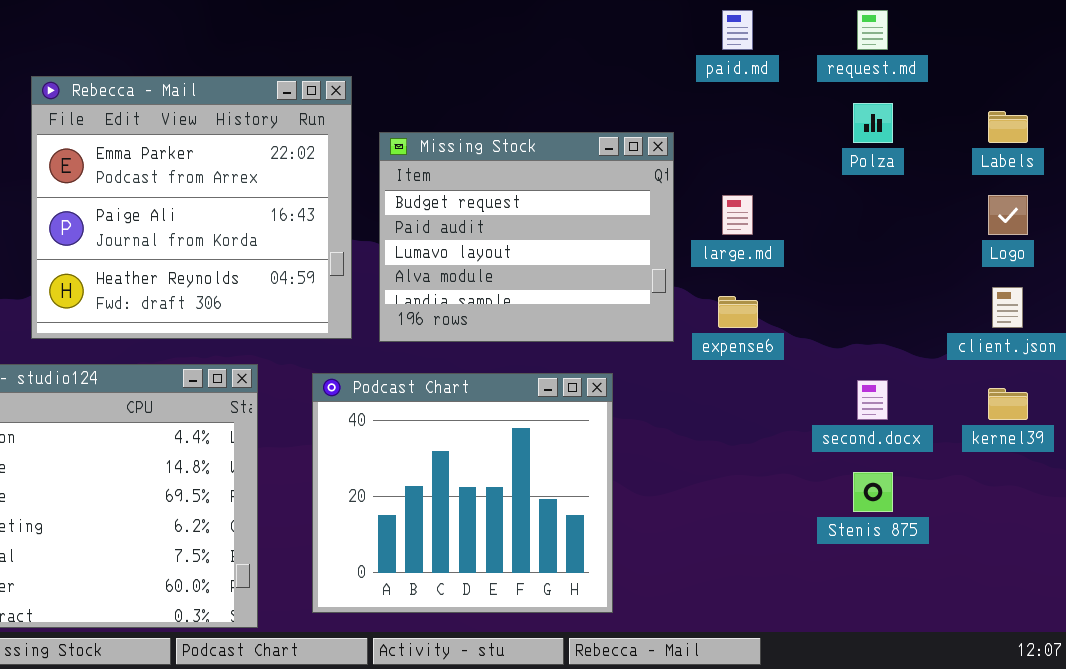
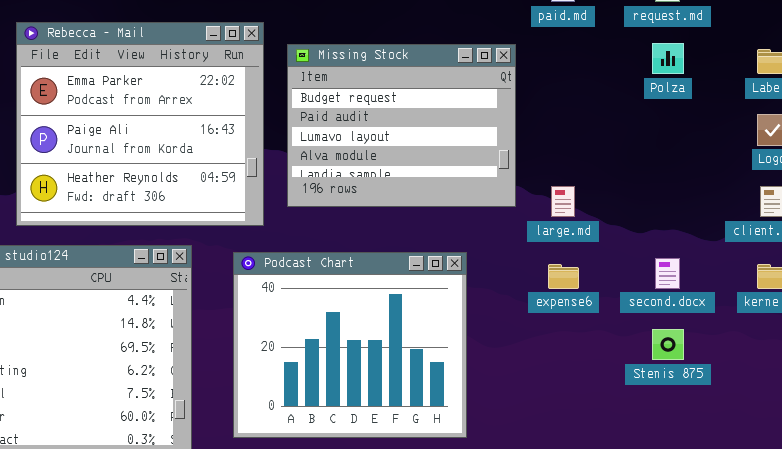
Missing Stock: [379,132,674,342] -> [287,44,516,207], moved
large.md: [722,195,753,235] -> [551,186,575,217], moved
expense6: [718,296,758,328] -> [548,264,579,289], moved

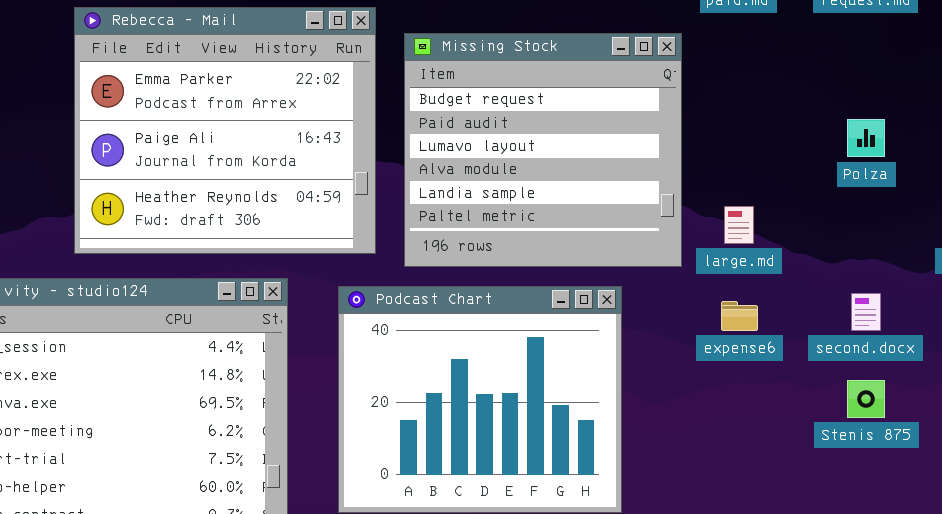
Polza: [652,43,684,74] -> [847,119,885,157], moved
Missing Stock: [287,44,516,207] -> [404,33,682,267], resized

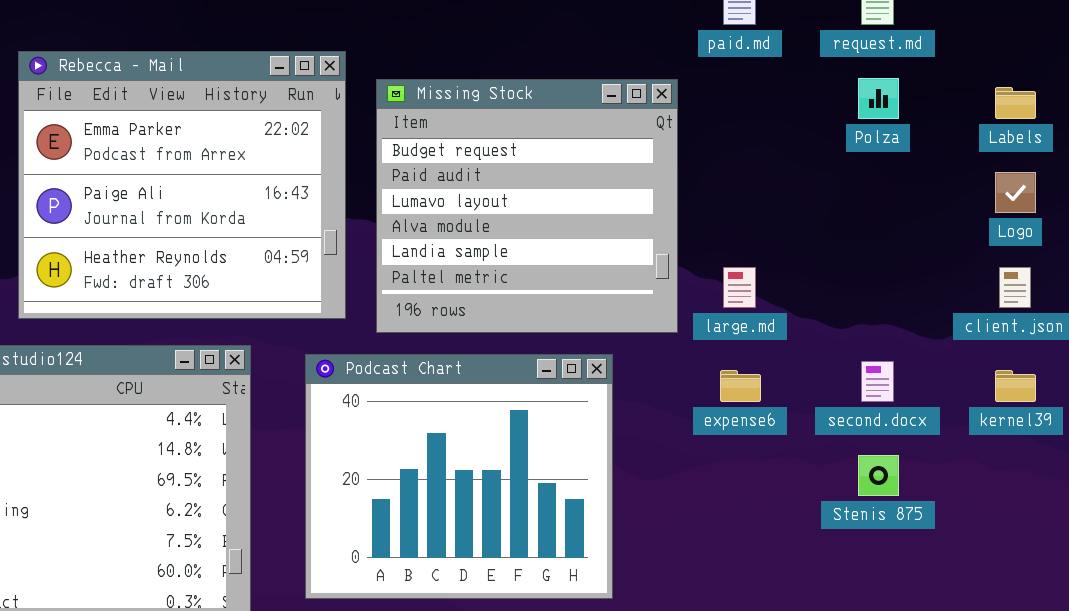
Polza: [847,119,885,157] -> [858,78,899,119], moved

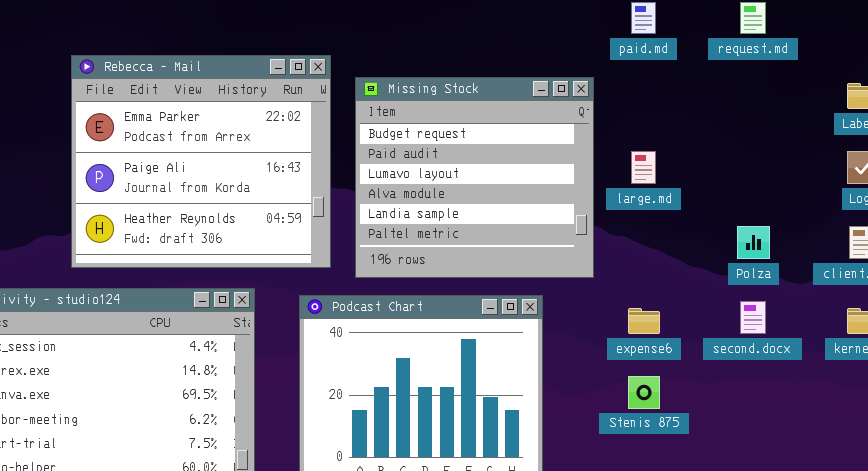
Polza: [858,78,899,119] -> [737,226,770,259], moved
large.md: [723,267,756,308] -> [631,151,656,184], moved
Stenis 875: [858,455,899,496] -> [628,376,660,409], moved

